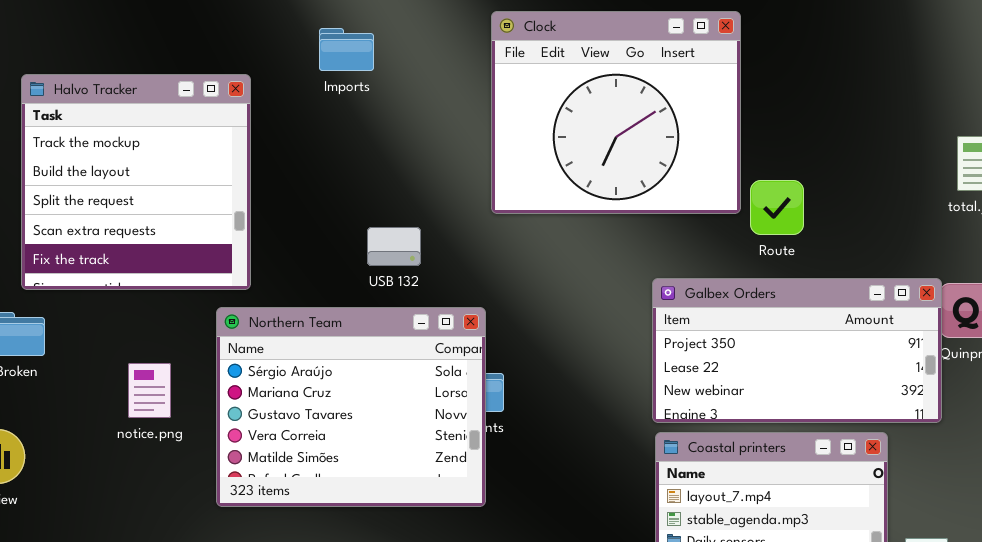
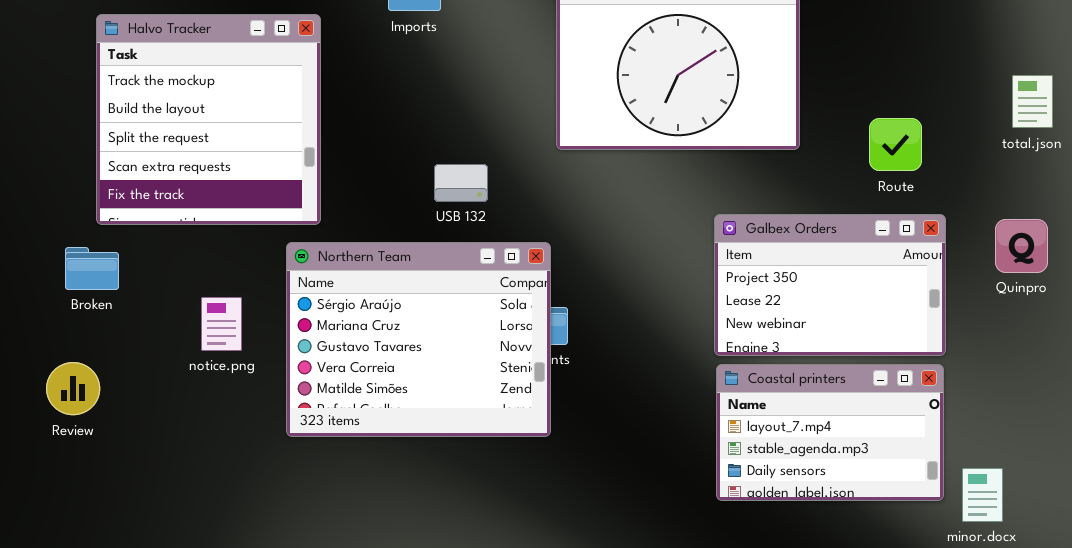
Route: [750,180,804,235] -> [869,118,922,171], moved
Galbex Orders: [652,278,942,423] -> [714,214,946,356], resized

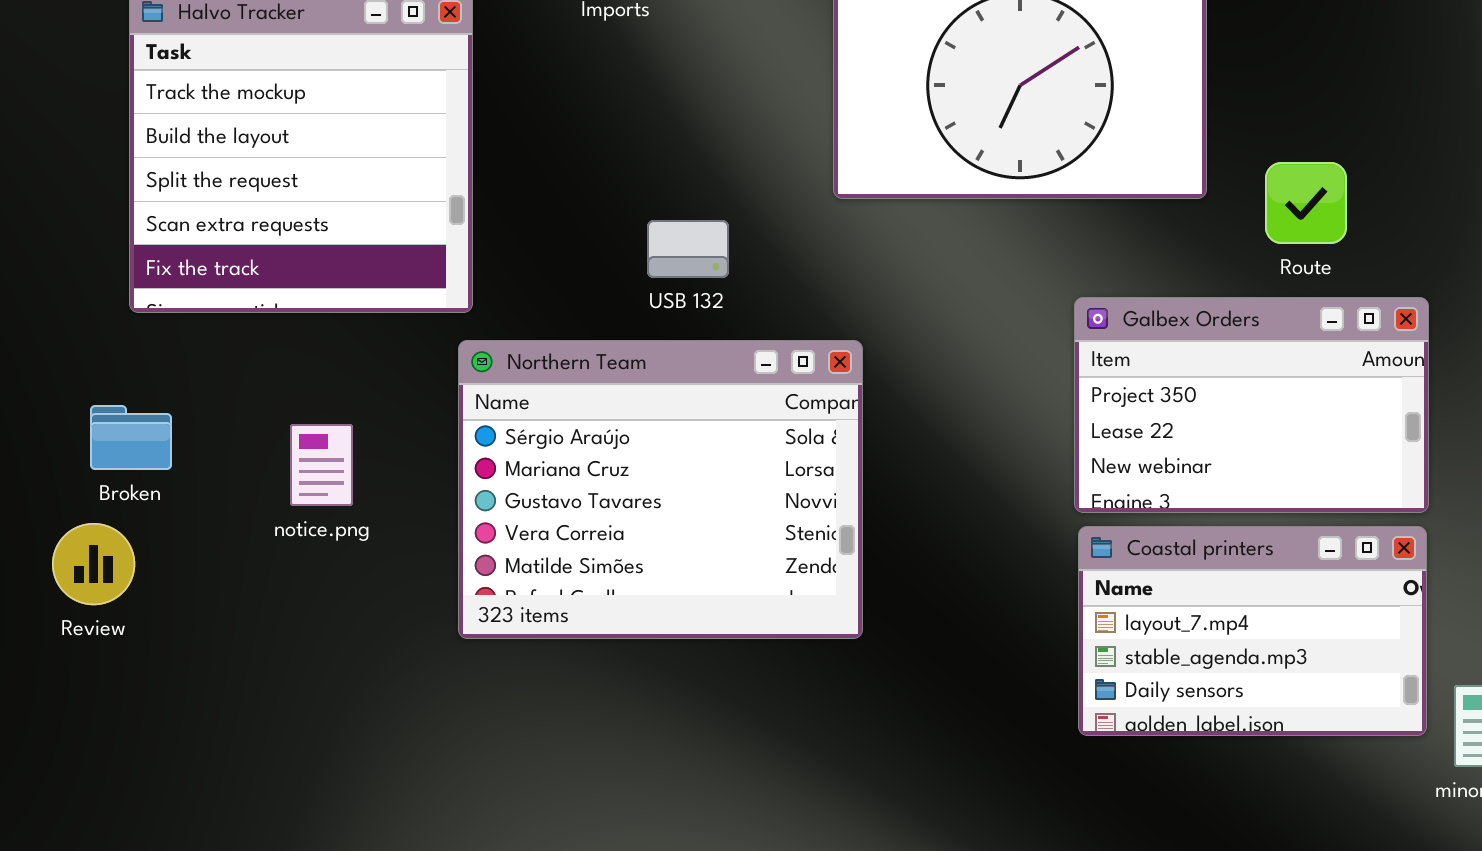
Route: [869,118,922,171] -> [1265,162,1347,244], moved
Northern Team: [286,242,551,437] -> [458,340,863,639], moved
Broken: [65,247,119,290] -> [90,405,172,470], moved

